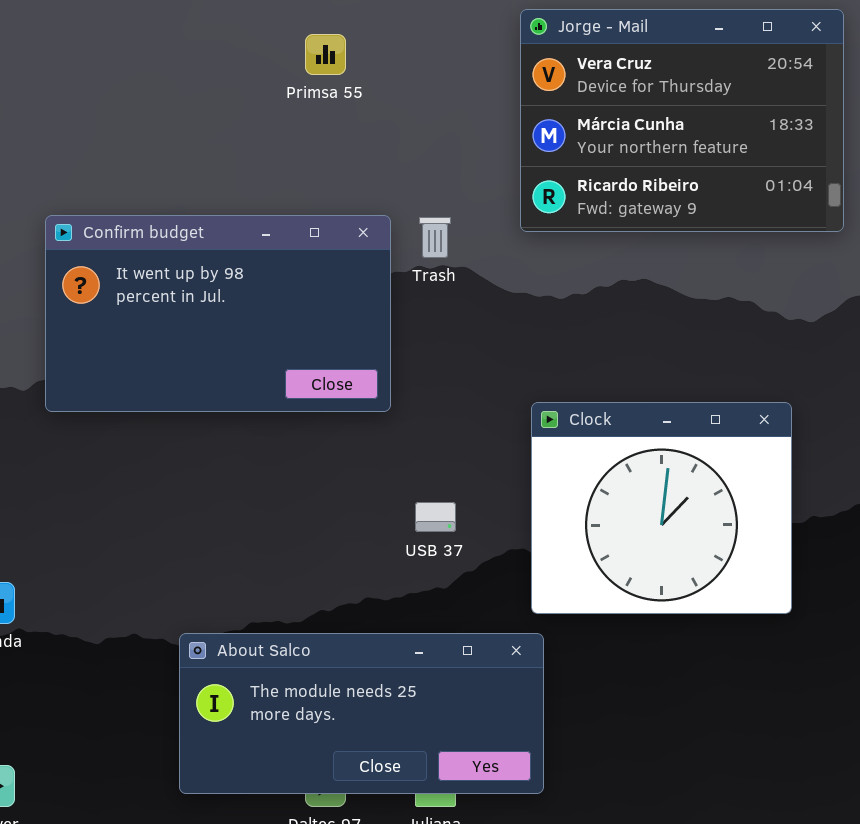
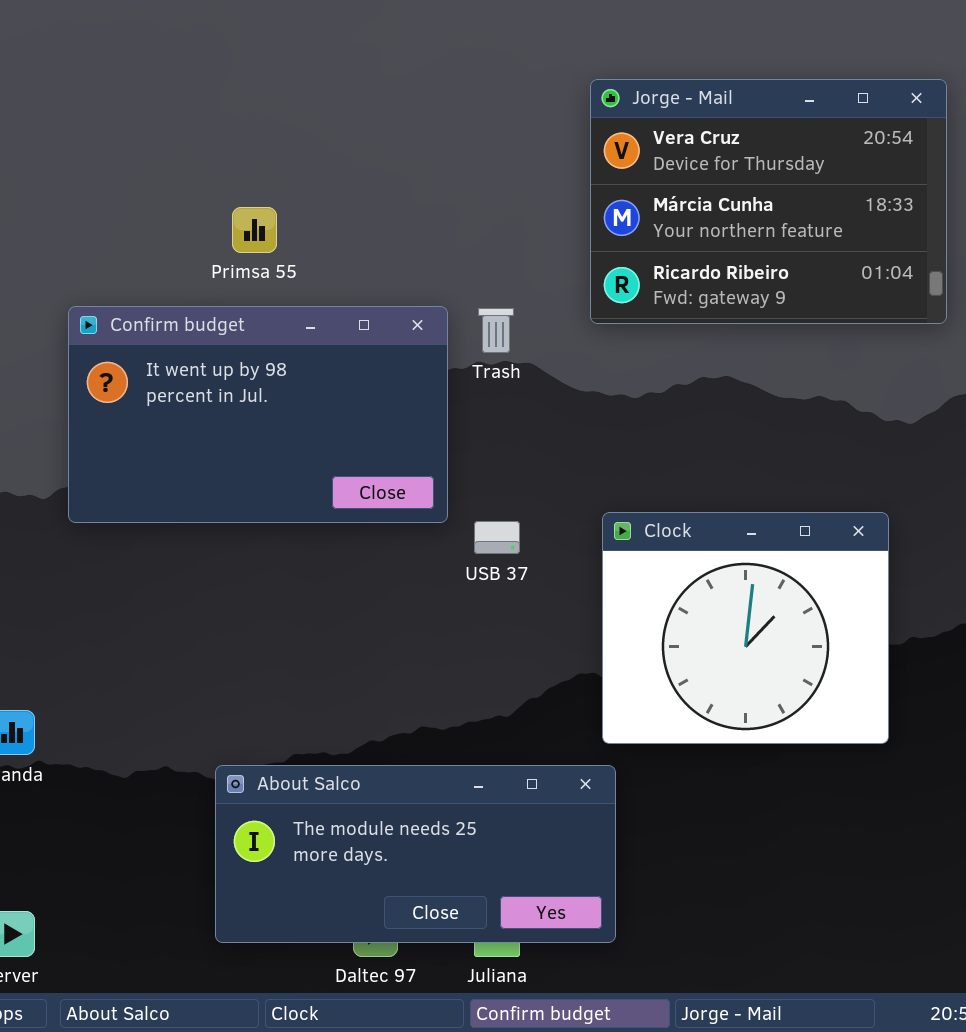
Primsa 55: [305,34,346,75] -> [232,207,277,253], moved
USB 37: [415,502,456,532] -> [474,521,520,554], moved

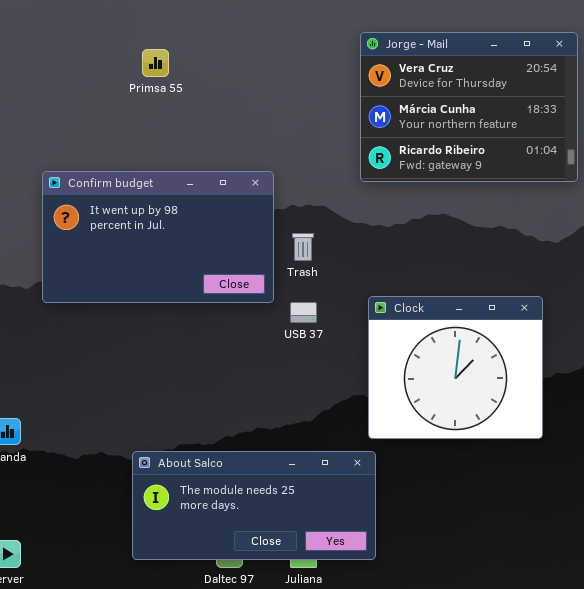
Primsa 55: [232,207,277,253] -> [142,49,169,77], moved
Trash: [478,308,514,353] -> [292,233,314,261], moved

